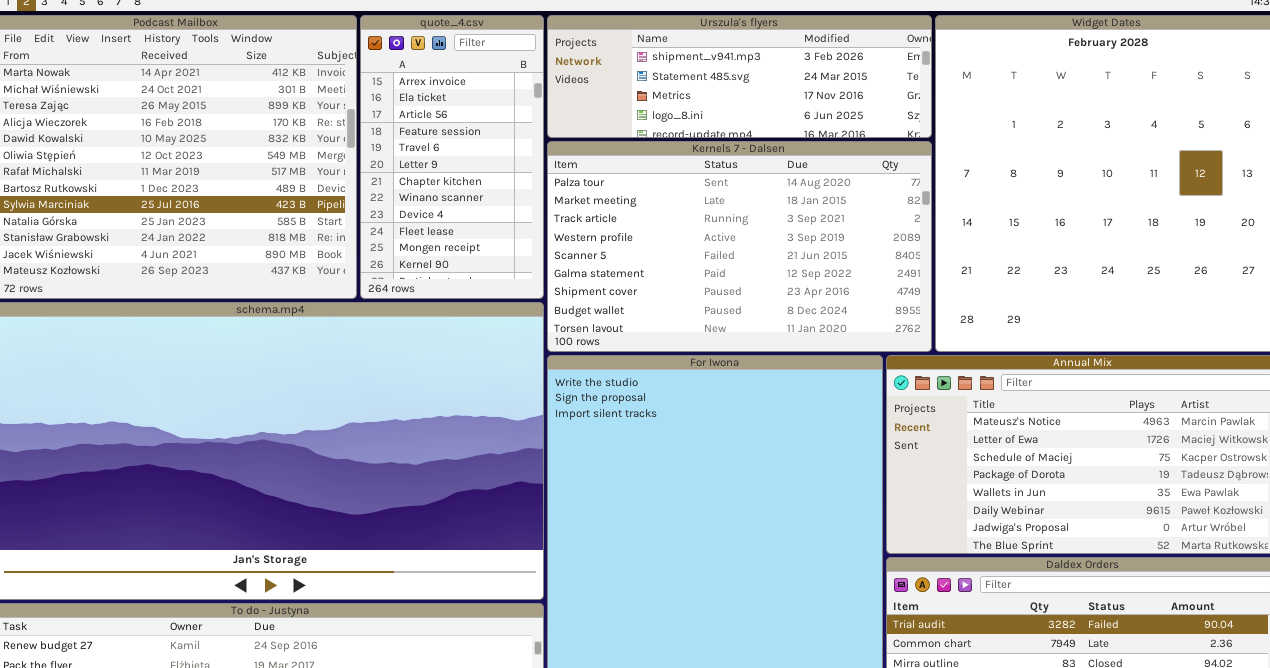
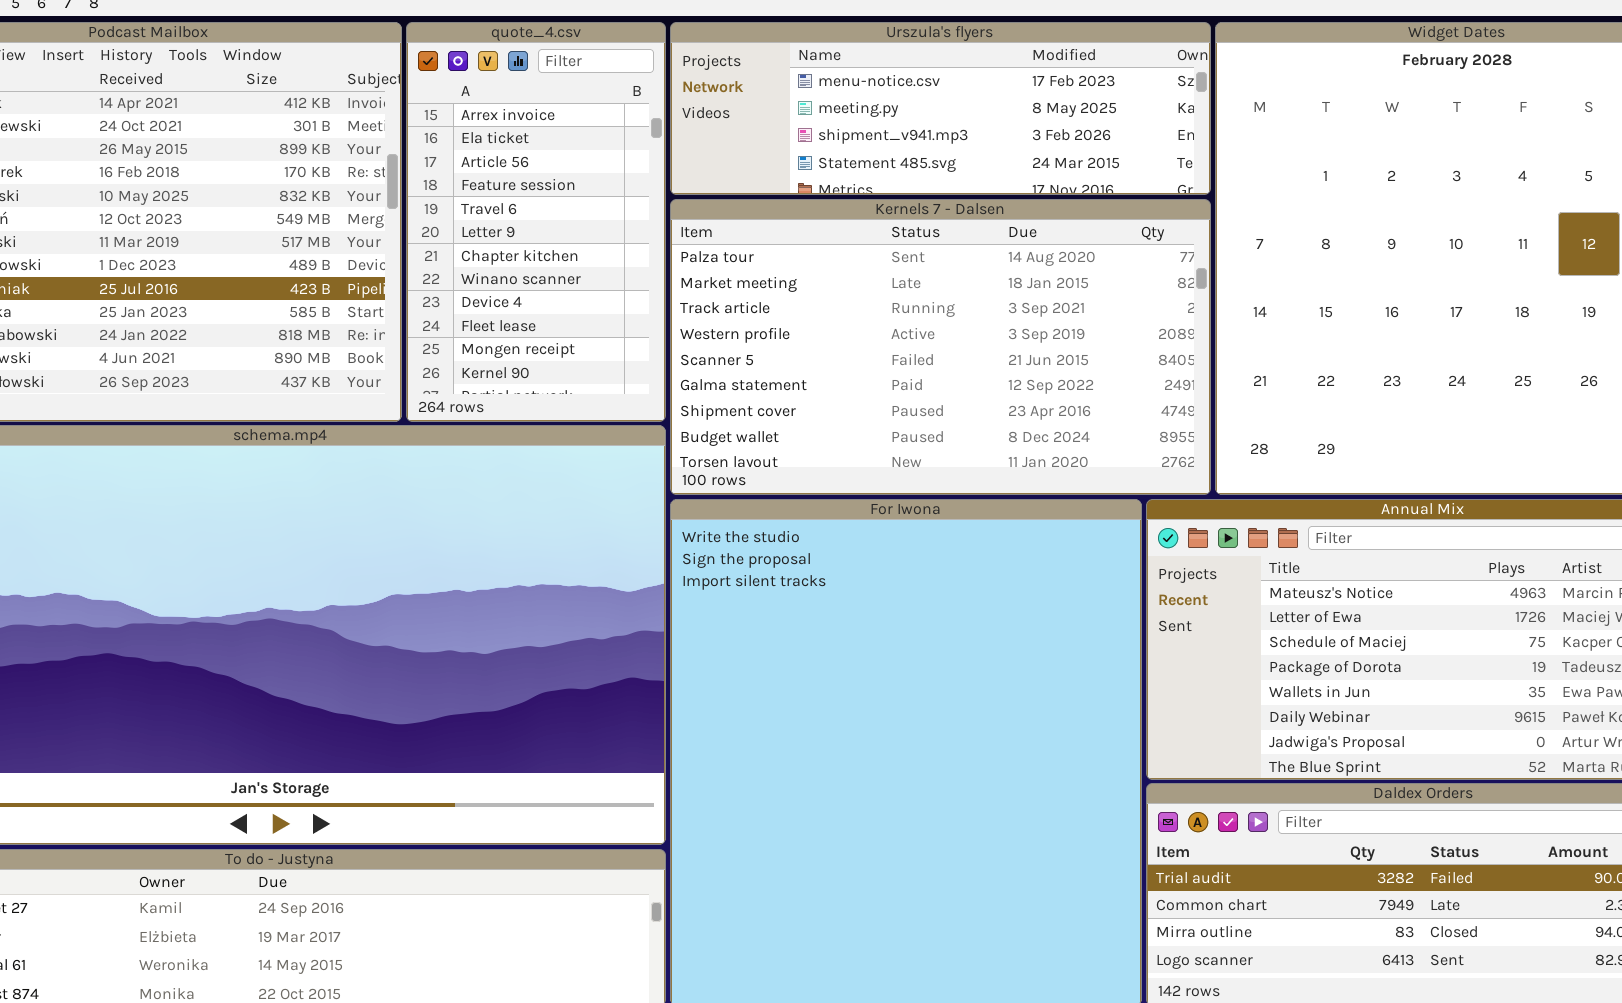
Urszula's flyers: [547,15,932,138] -> [670,22,1211,195], scrolled up 2 rows

